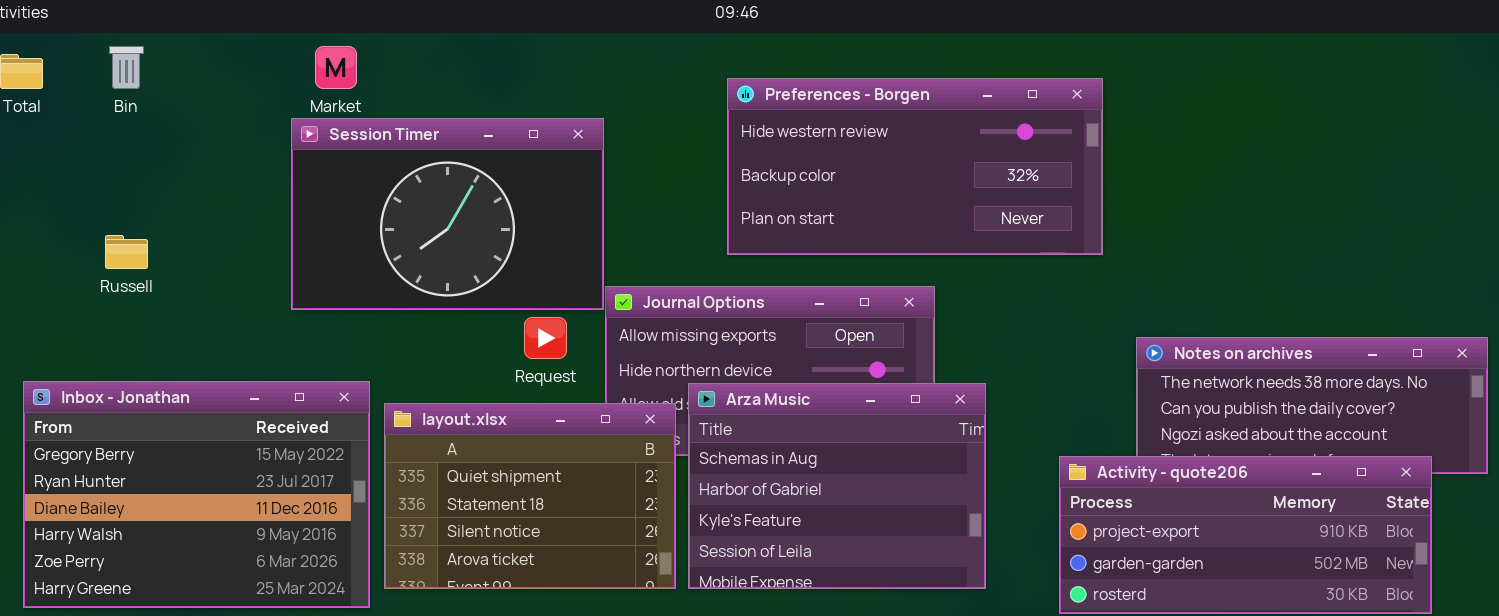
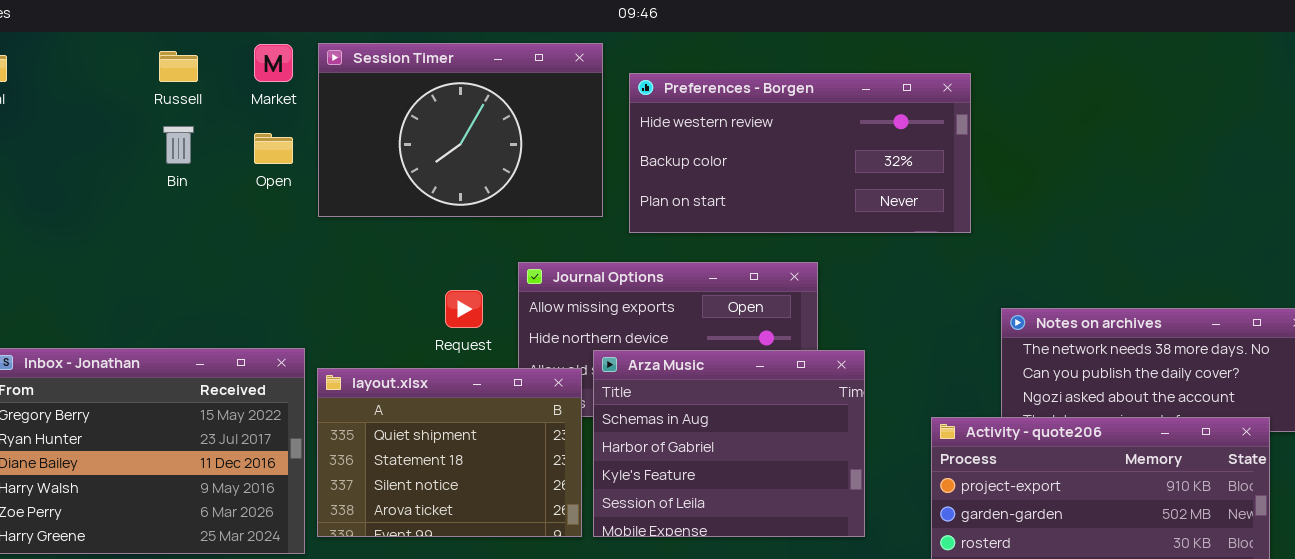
Bin: [109,46,144,89] -> [163,126,194,164], moved
Session Timer: [291,118,604,310] -> [318,43,603,217], moved
Russell: [105,235,148,269] -> [159,51,198,82], moved

